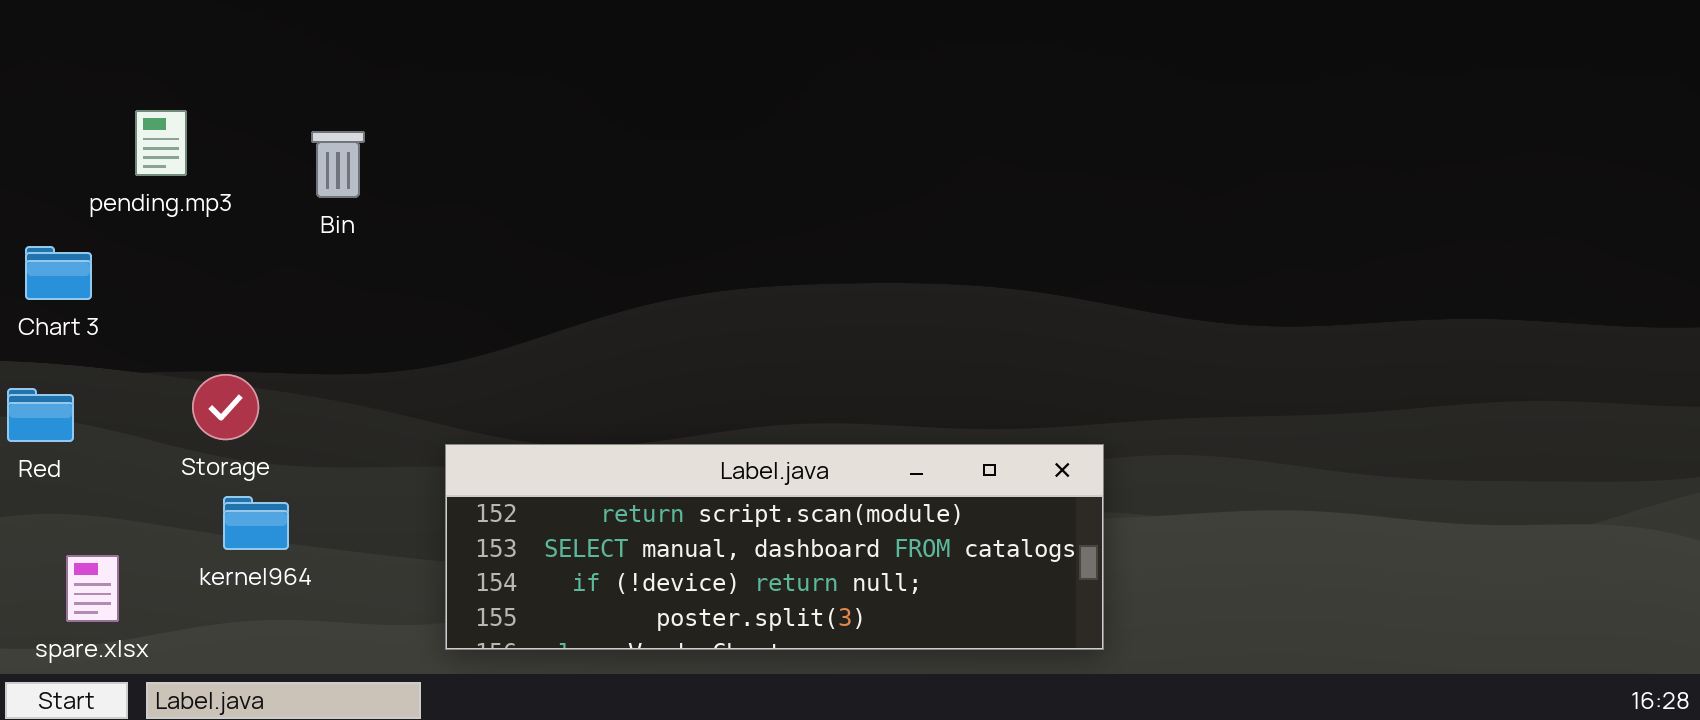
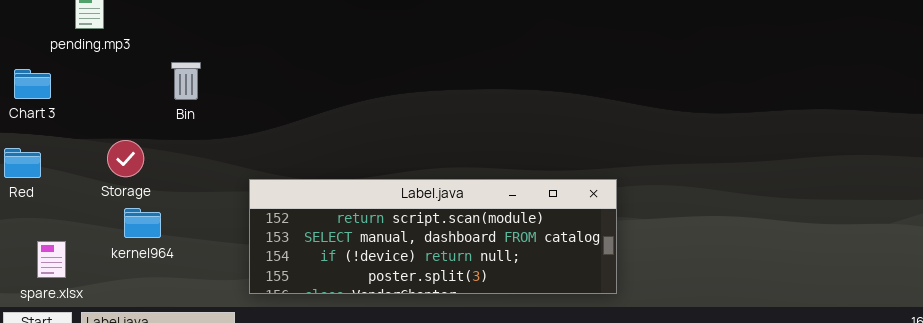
Bin: [311,131,365,198] -> [171,62,201,100], moved

